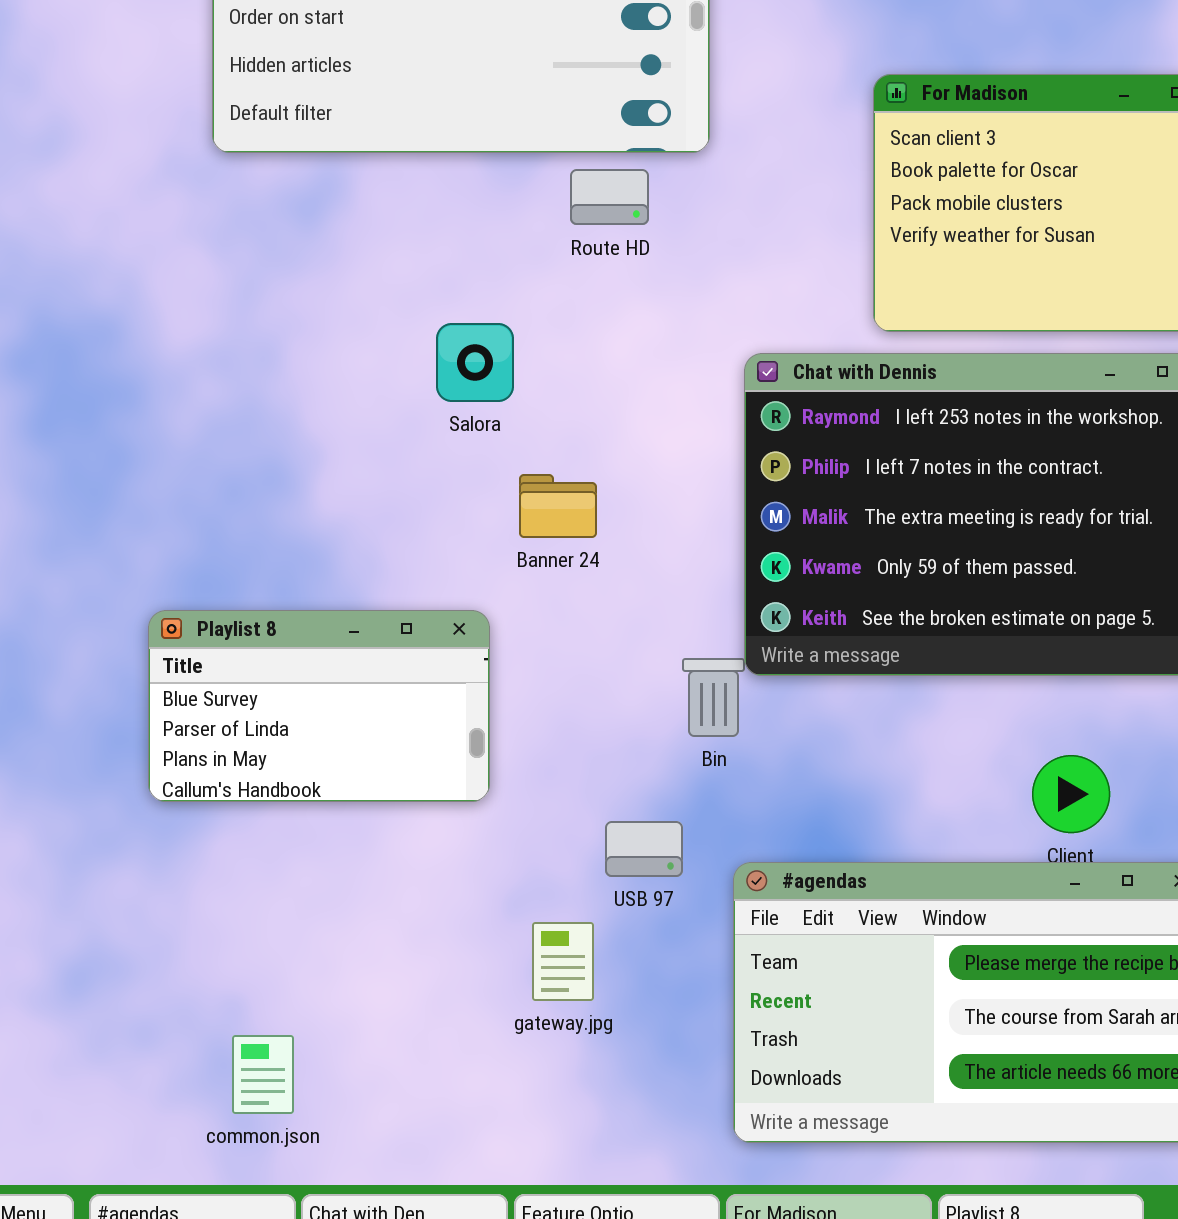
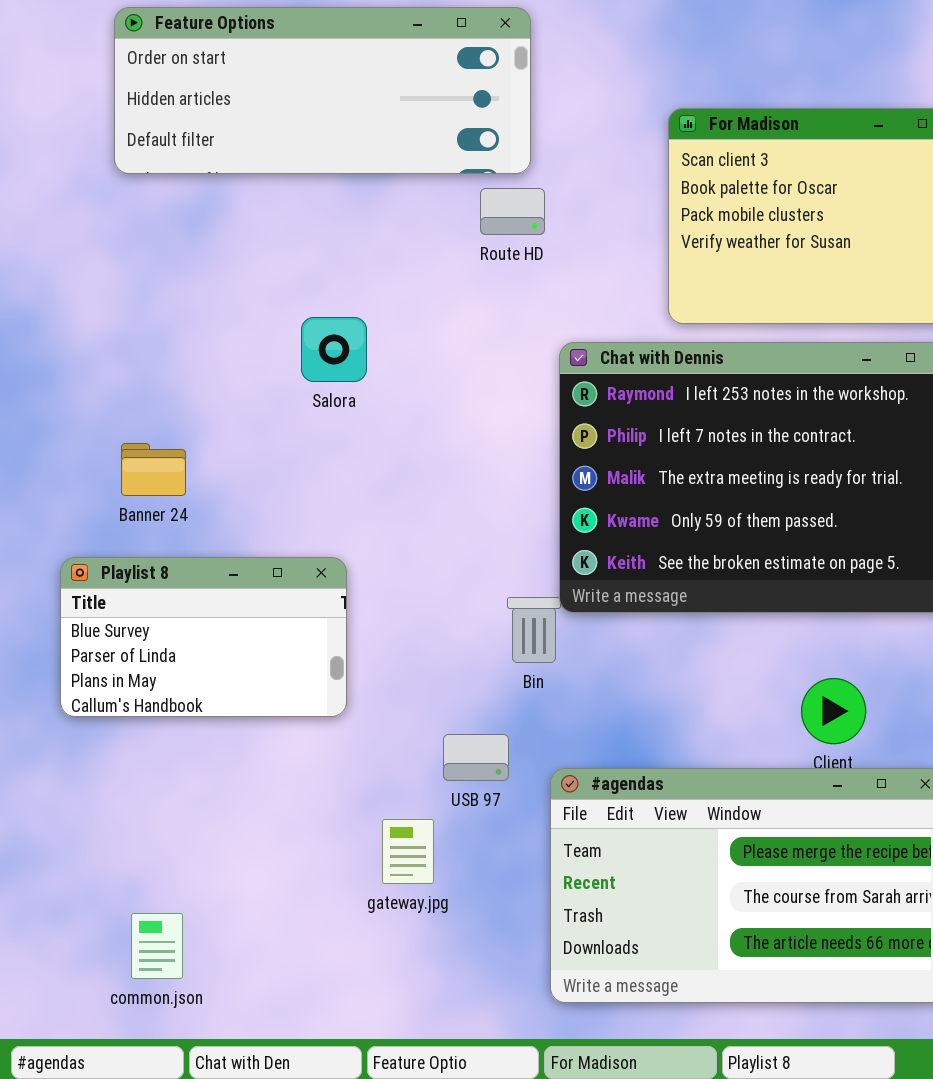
Route HD: [570,169,649,225] -> [480,188,545,235], moved
Banner 24: [519,474,597,538] -> [121,443,186,496], moved

